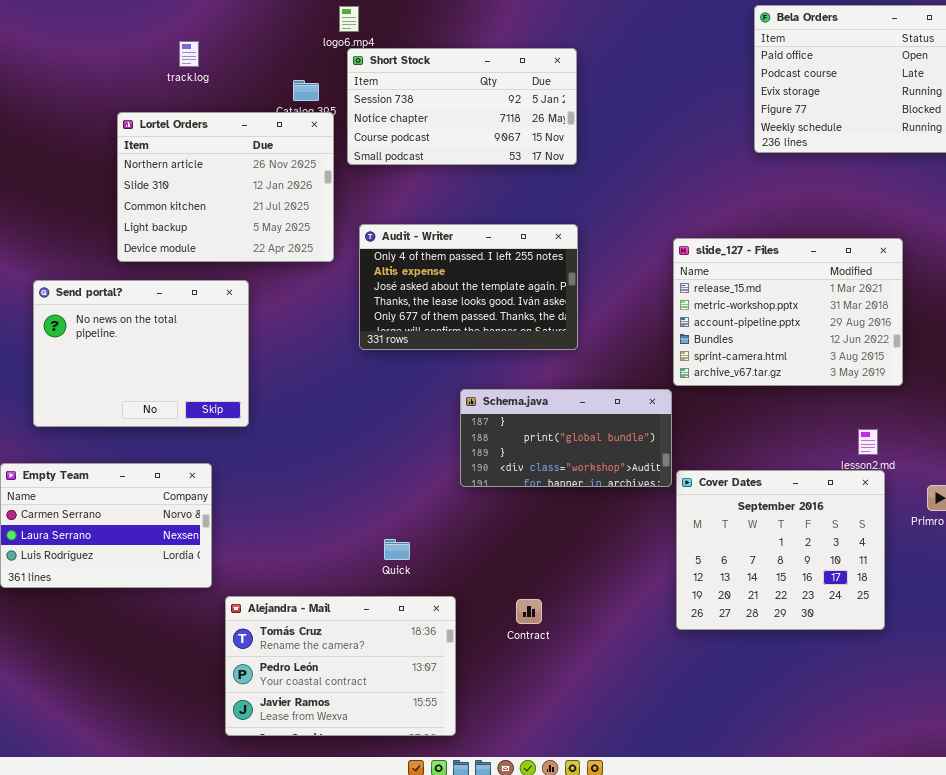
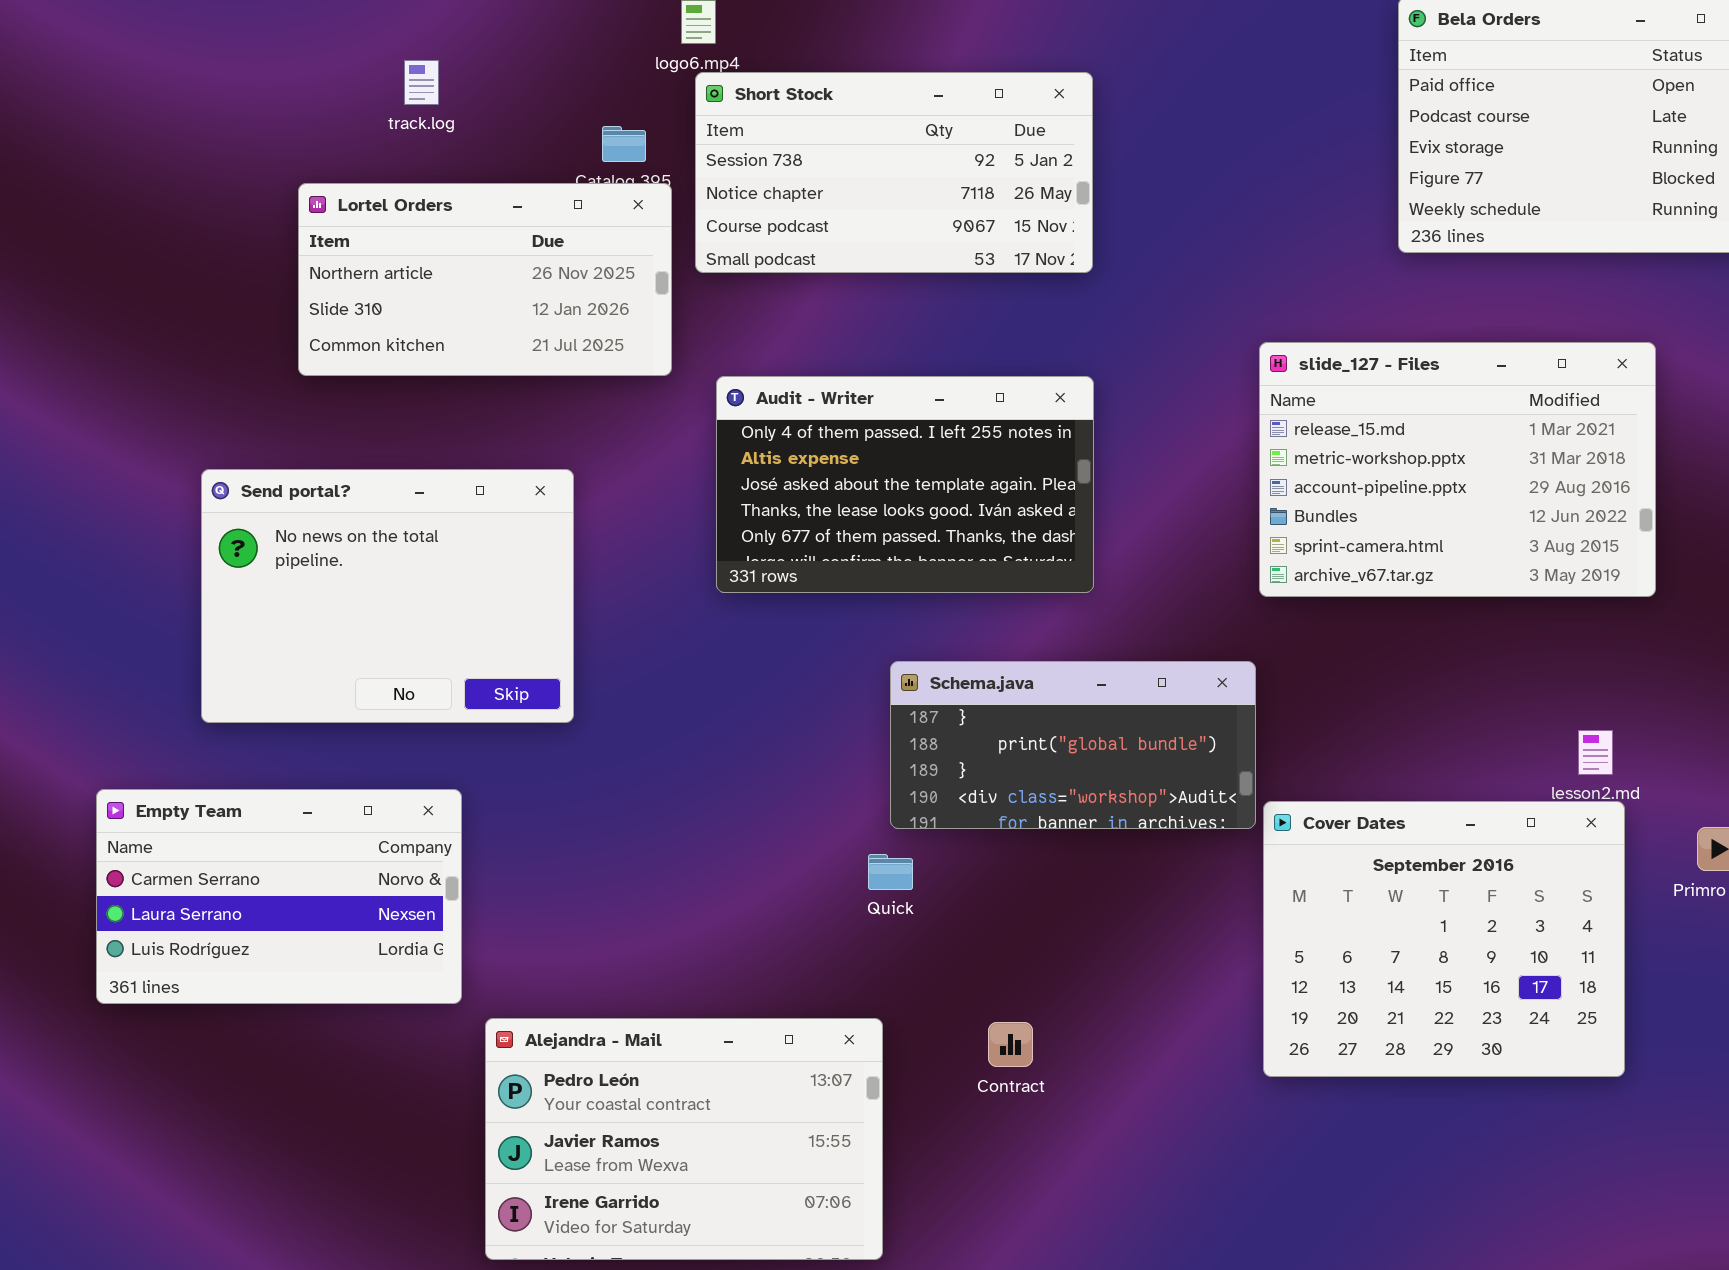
Lortel Orders: [117,112,334,262] -> [298,183,672,376], resized
slide_127 - Files: [673,238,903,386] -> [1259,342,1656,597], moved
Send portal?: [33,280,249,427] -> [201,469,574,723], moved
Quick: [384,539,410,560] -> [868,854,913,890], moved
Alejandra - Mail: [225,596,456,736] -> [485,1018,883,1260], scrolled down 1 row

